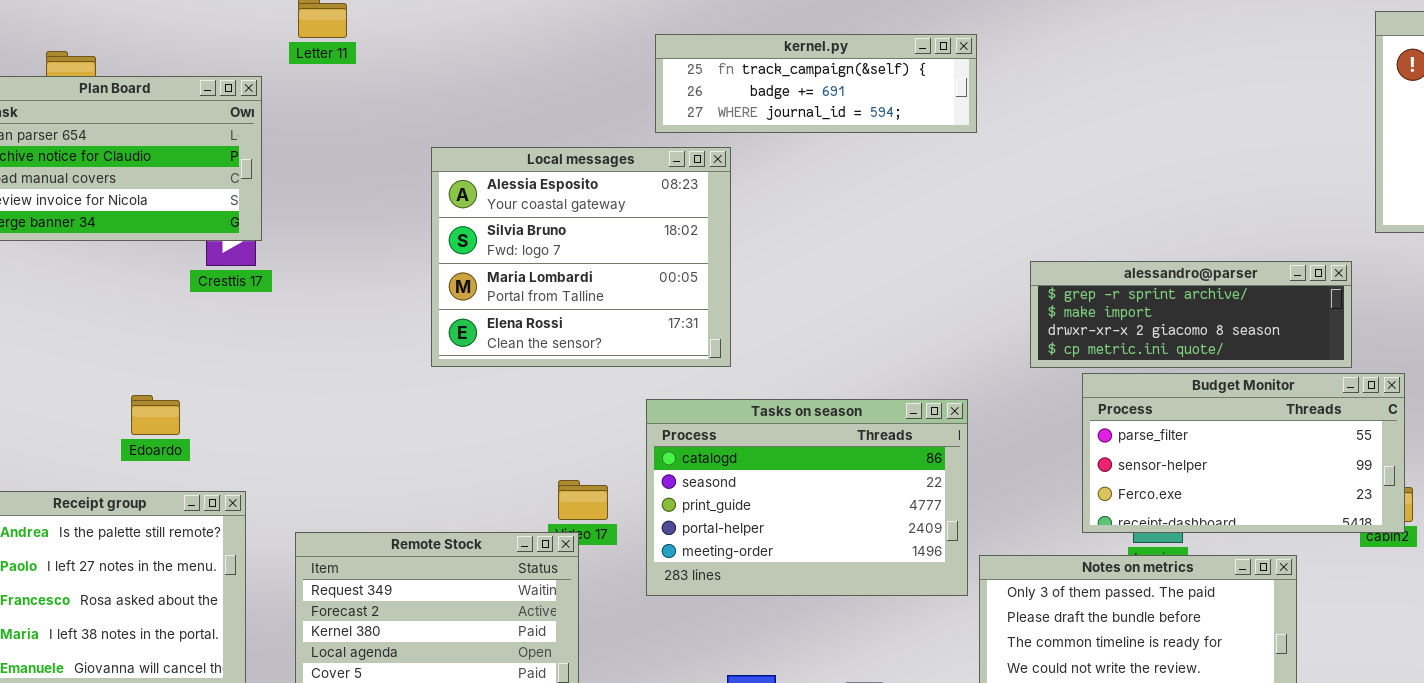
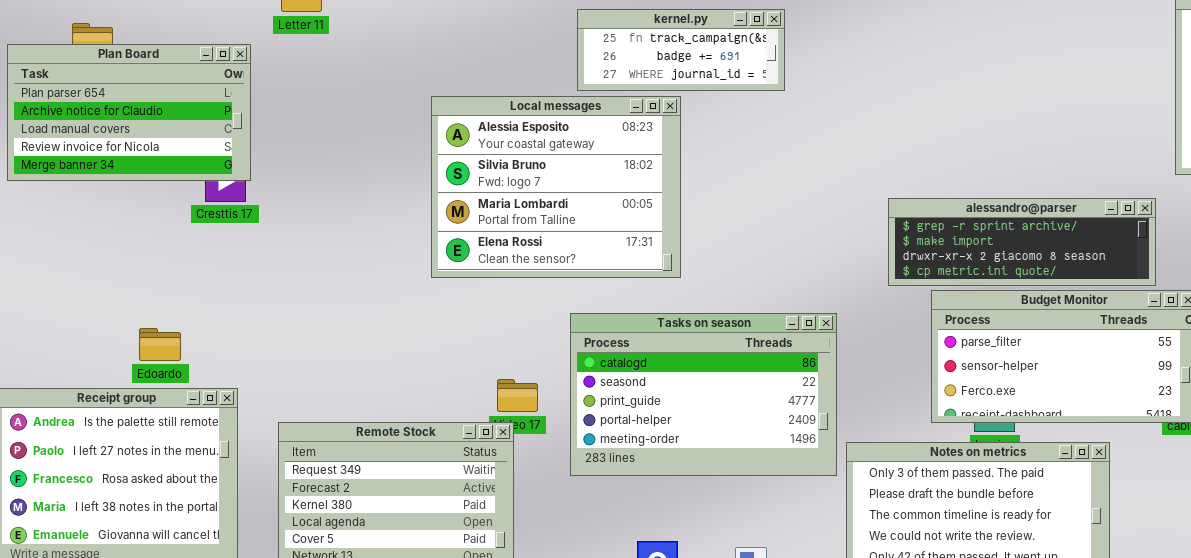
kernel.py: [655,34,977,133] -> [577,9,785,91], resized
Local messages: [431,147,731,367] -> [431,96,681,278], moved
Edoardo: [131,395,180,435] -> [139,328,181,361], moved

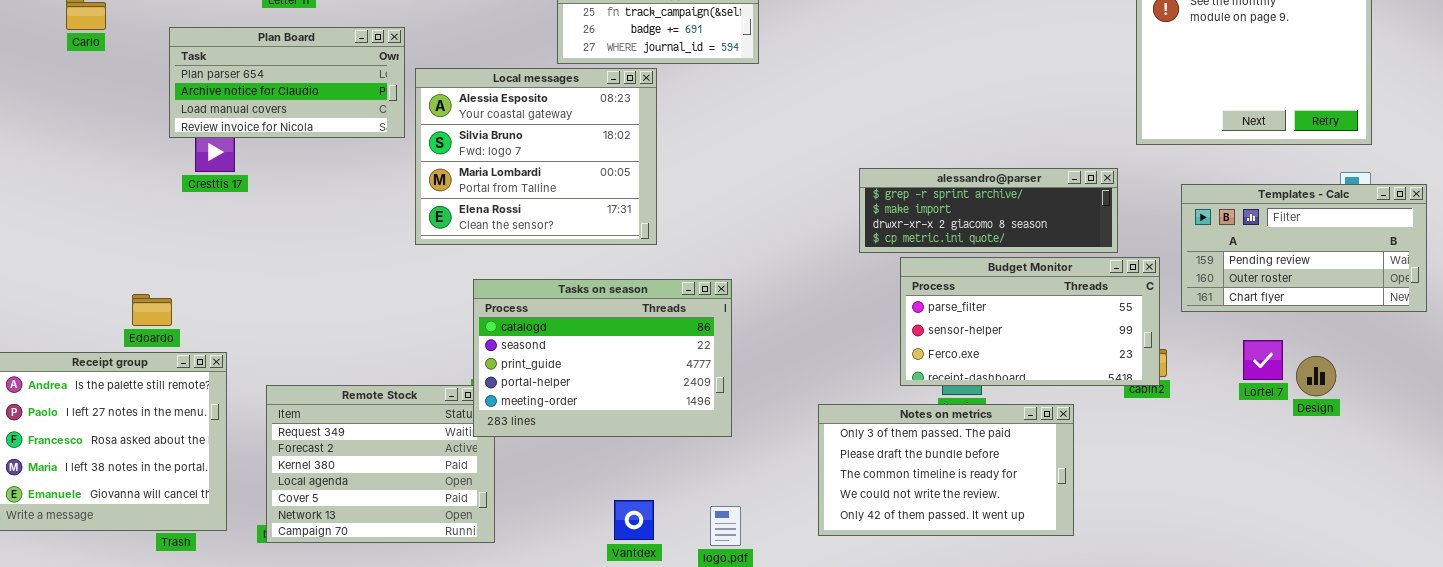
Plan Board: [7,44,251,181] -> [169,27,405,138], moved, resized
Tasks on season: [570,313,837,476] -> [473,279,732,437], moved

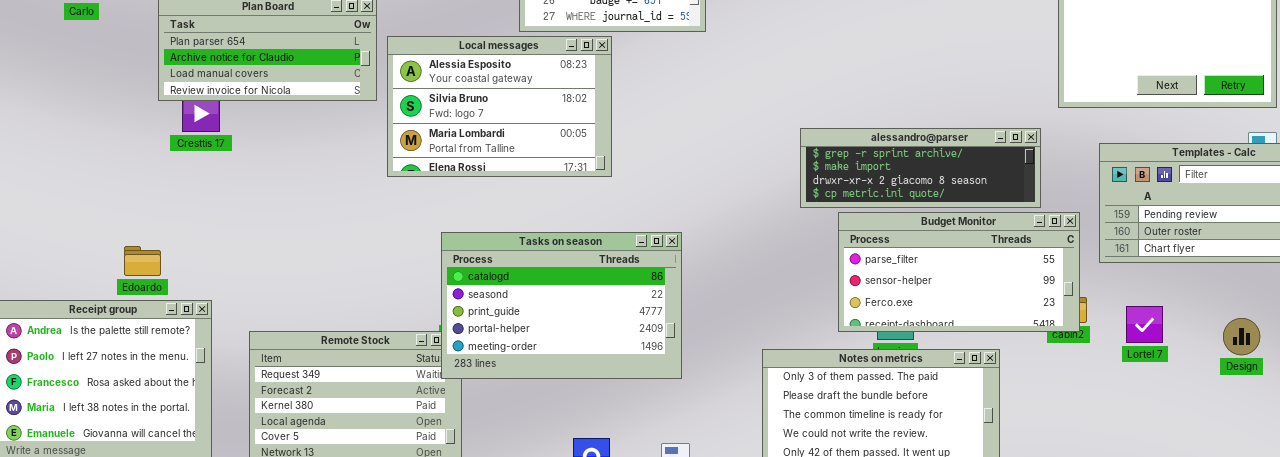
Local messages: [415,68,657,245] -> [387,36,612,177], resized
Lortel 7: [1243,340,1283,380] -> [1126,306,1163,343], moved
Design: [1296,356,1336,396] -> [1223,318,1260,355], moved

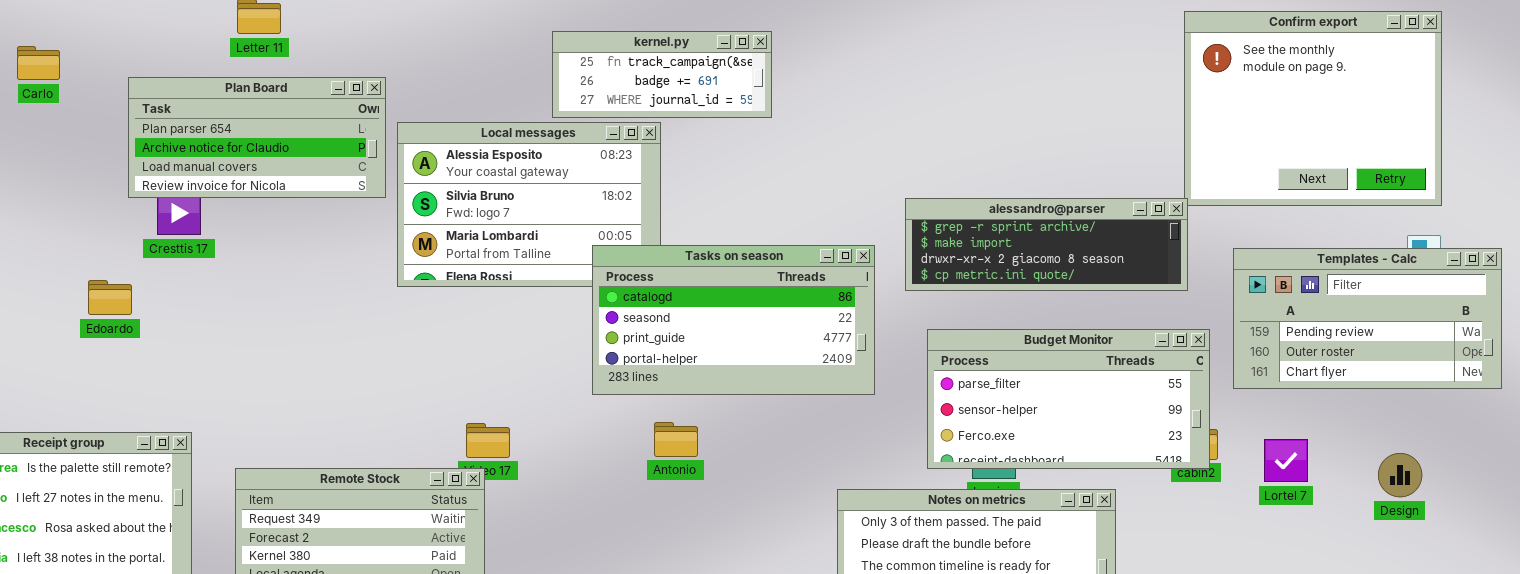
alessandro@parser: [800,128,1041,208] -> [905,198,1188,291], moved
Tasks on season: [441,232,682,379] -> [592,245,875,395], moved, resized
Edoardo: [124,246,161,276] -> [88,280,132,315], moved

